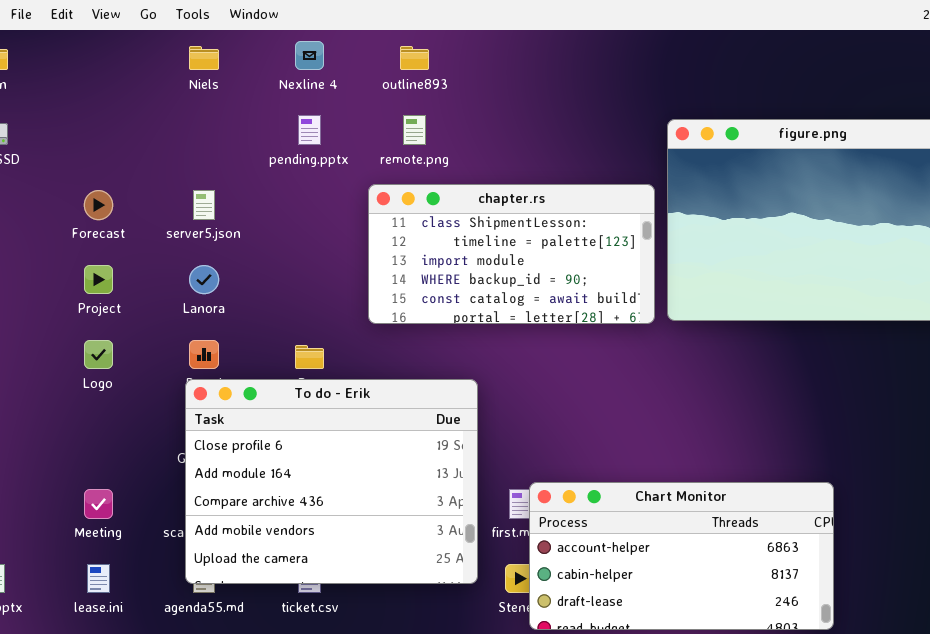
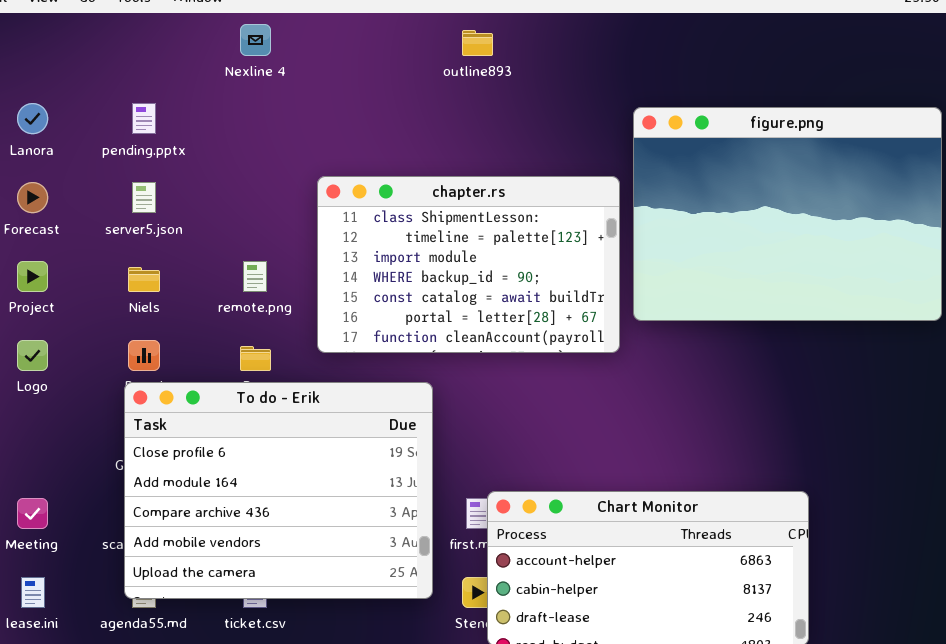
Niels: [189,46,219,70] -> [128,267,160,292], moved
outline893: [400,46,429,70] -> [462,30,493,56], moved
pending.pptx: [298,115,321,145] -> [132,103,156,134], moved
remote.png: [403,115,426,145] -> [243,261,267,292], moved
chapter.rs: [368,184,655,324] -> [317,176,620,353], resized
Lanora: [189,265,219,294] -> [17,103,48,134], moved

